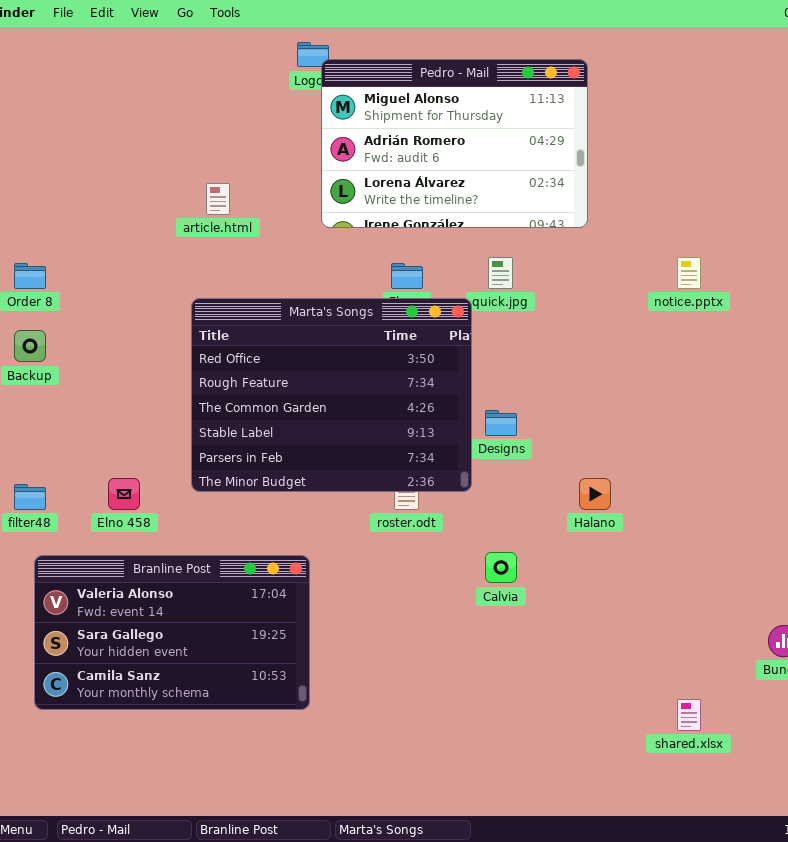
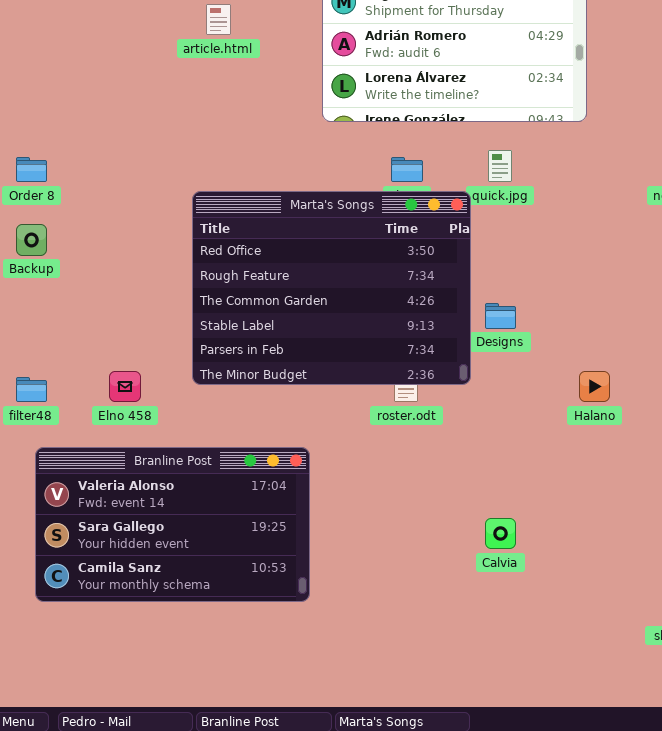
article.html: [206,183,230,215] -> [206,4,231,35], moved
Calvia: [485,552,517,583] -> [485,518,516,549], moved

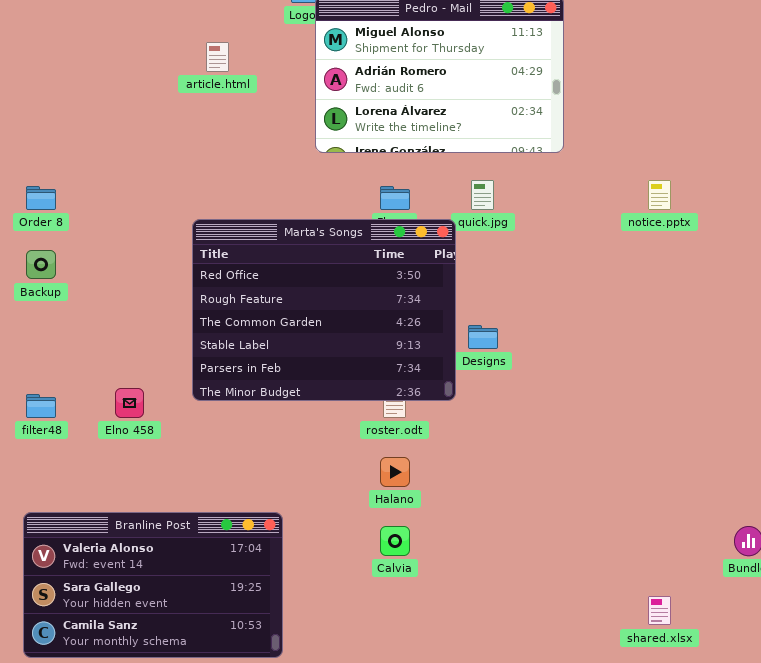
Halano: [579,371,610,402] -> [380,457,410,487], moved
Branline Post: [35,447,310,602] -> [23,512,283,658], moved
Calvia: [485,518,516,549] -> [380,526,410,556], moved

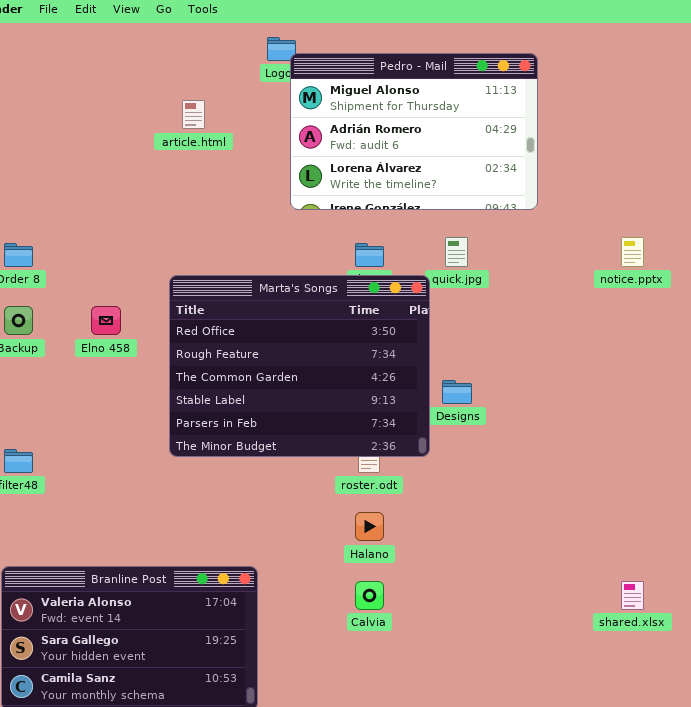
Elno 458: [115,388,144,418] -> [91,306,121,335], moved
shared.xlsx: [648,596,671,625] -> [621,581,644,610], moved

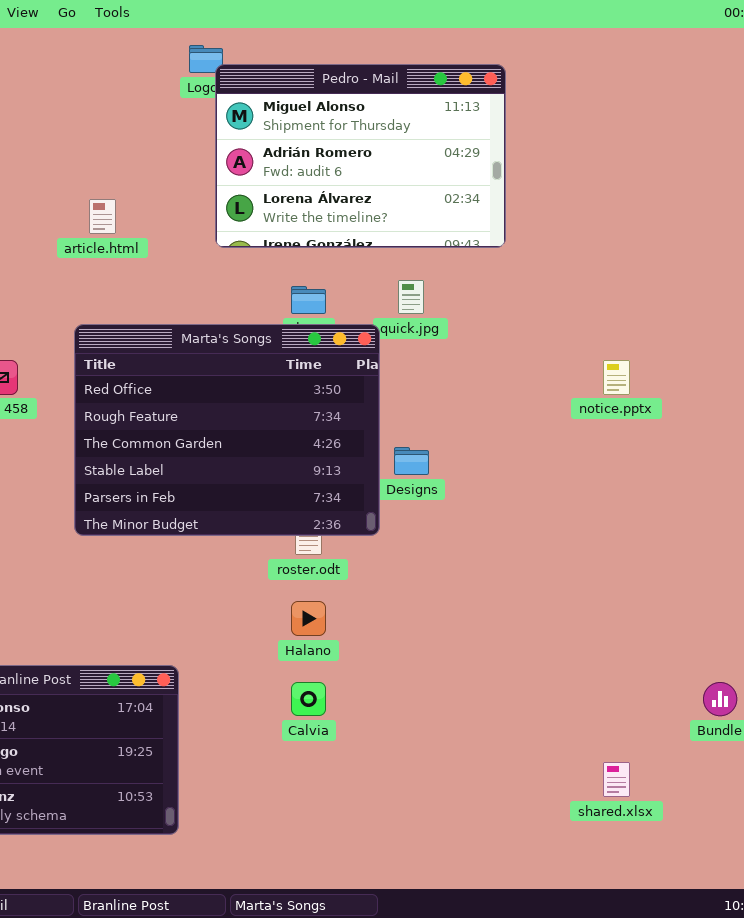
article.html: [182,100,205,129] -> [89,199,116,234], moved
notice.pptx: [621,237,644,267] -> [603,360,630,395], moved
shared.xlsx: [621,581,644,610] -> [603,762,630,797], moved

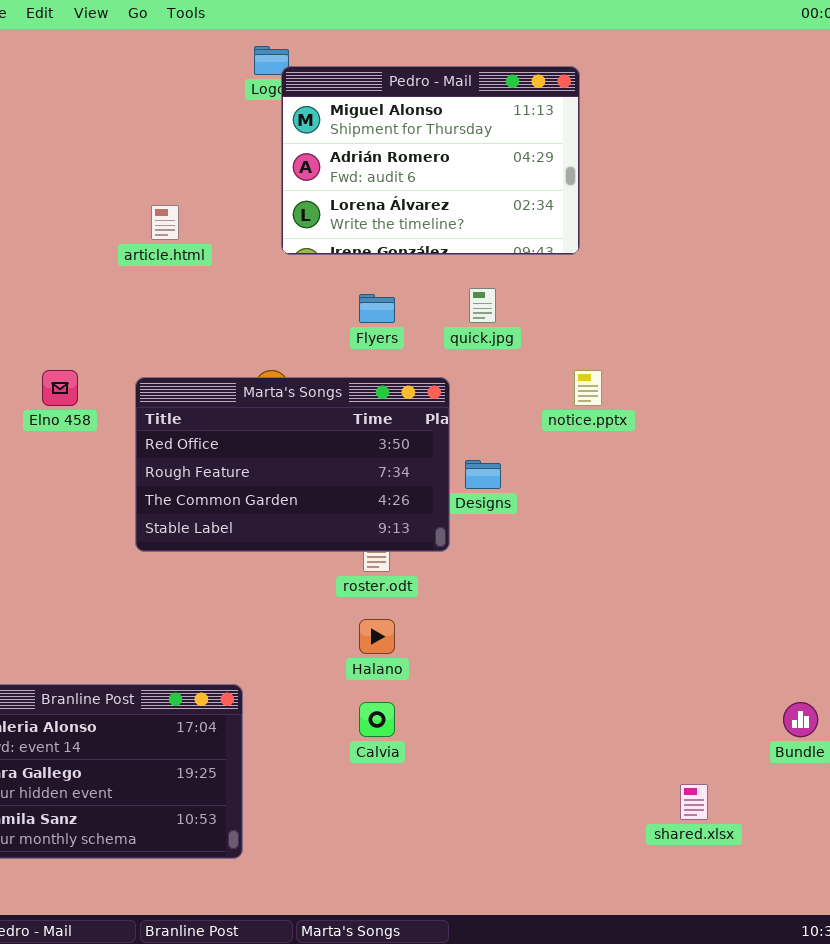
Marta's Songs: [74,324,380,536] -> [135,377,450,552], resized
notice.pptx: [603,360,630,395] -> [574,370,602,406], moved

